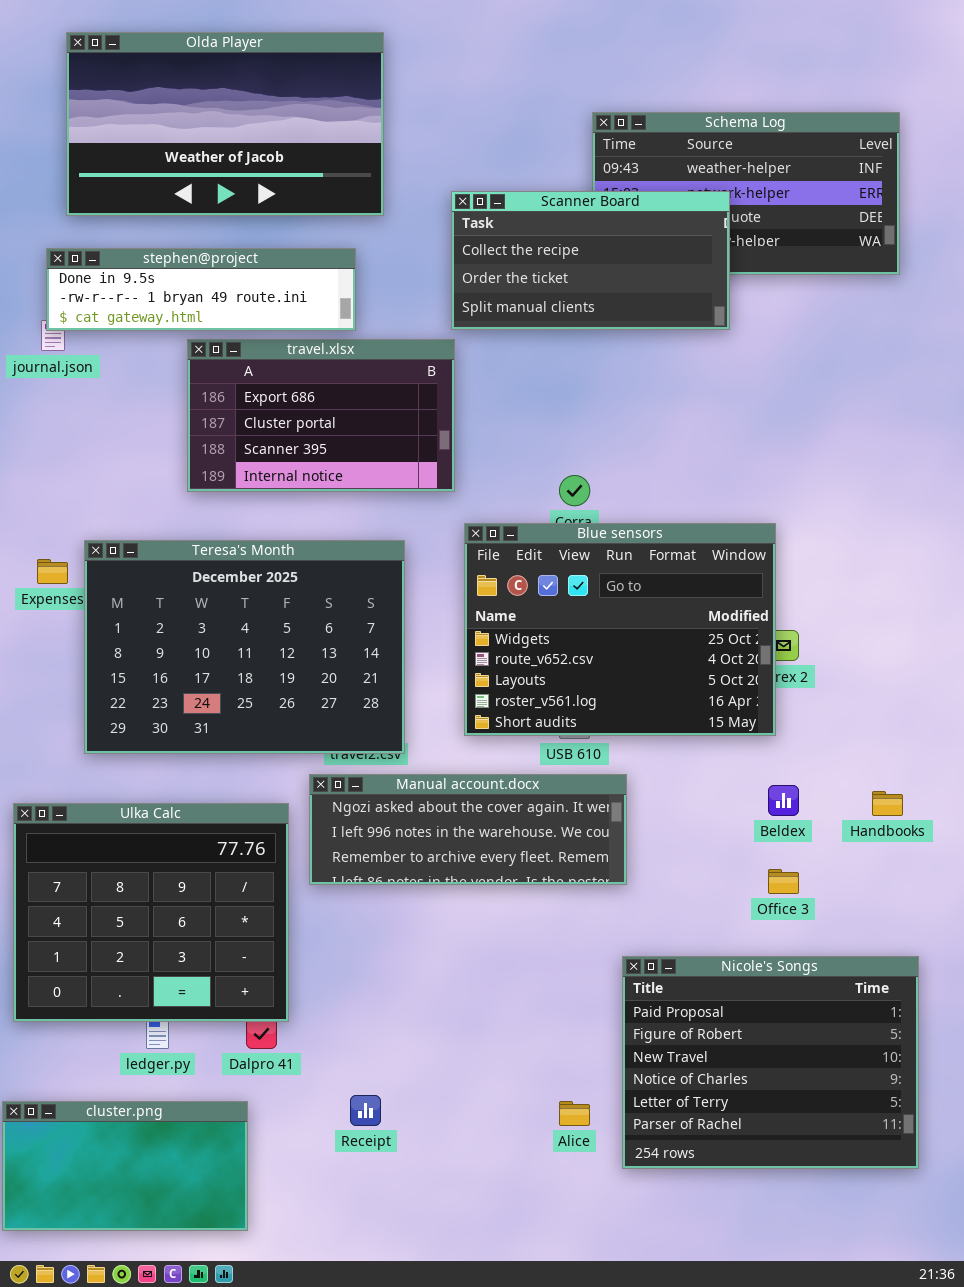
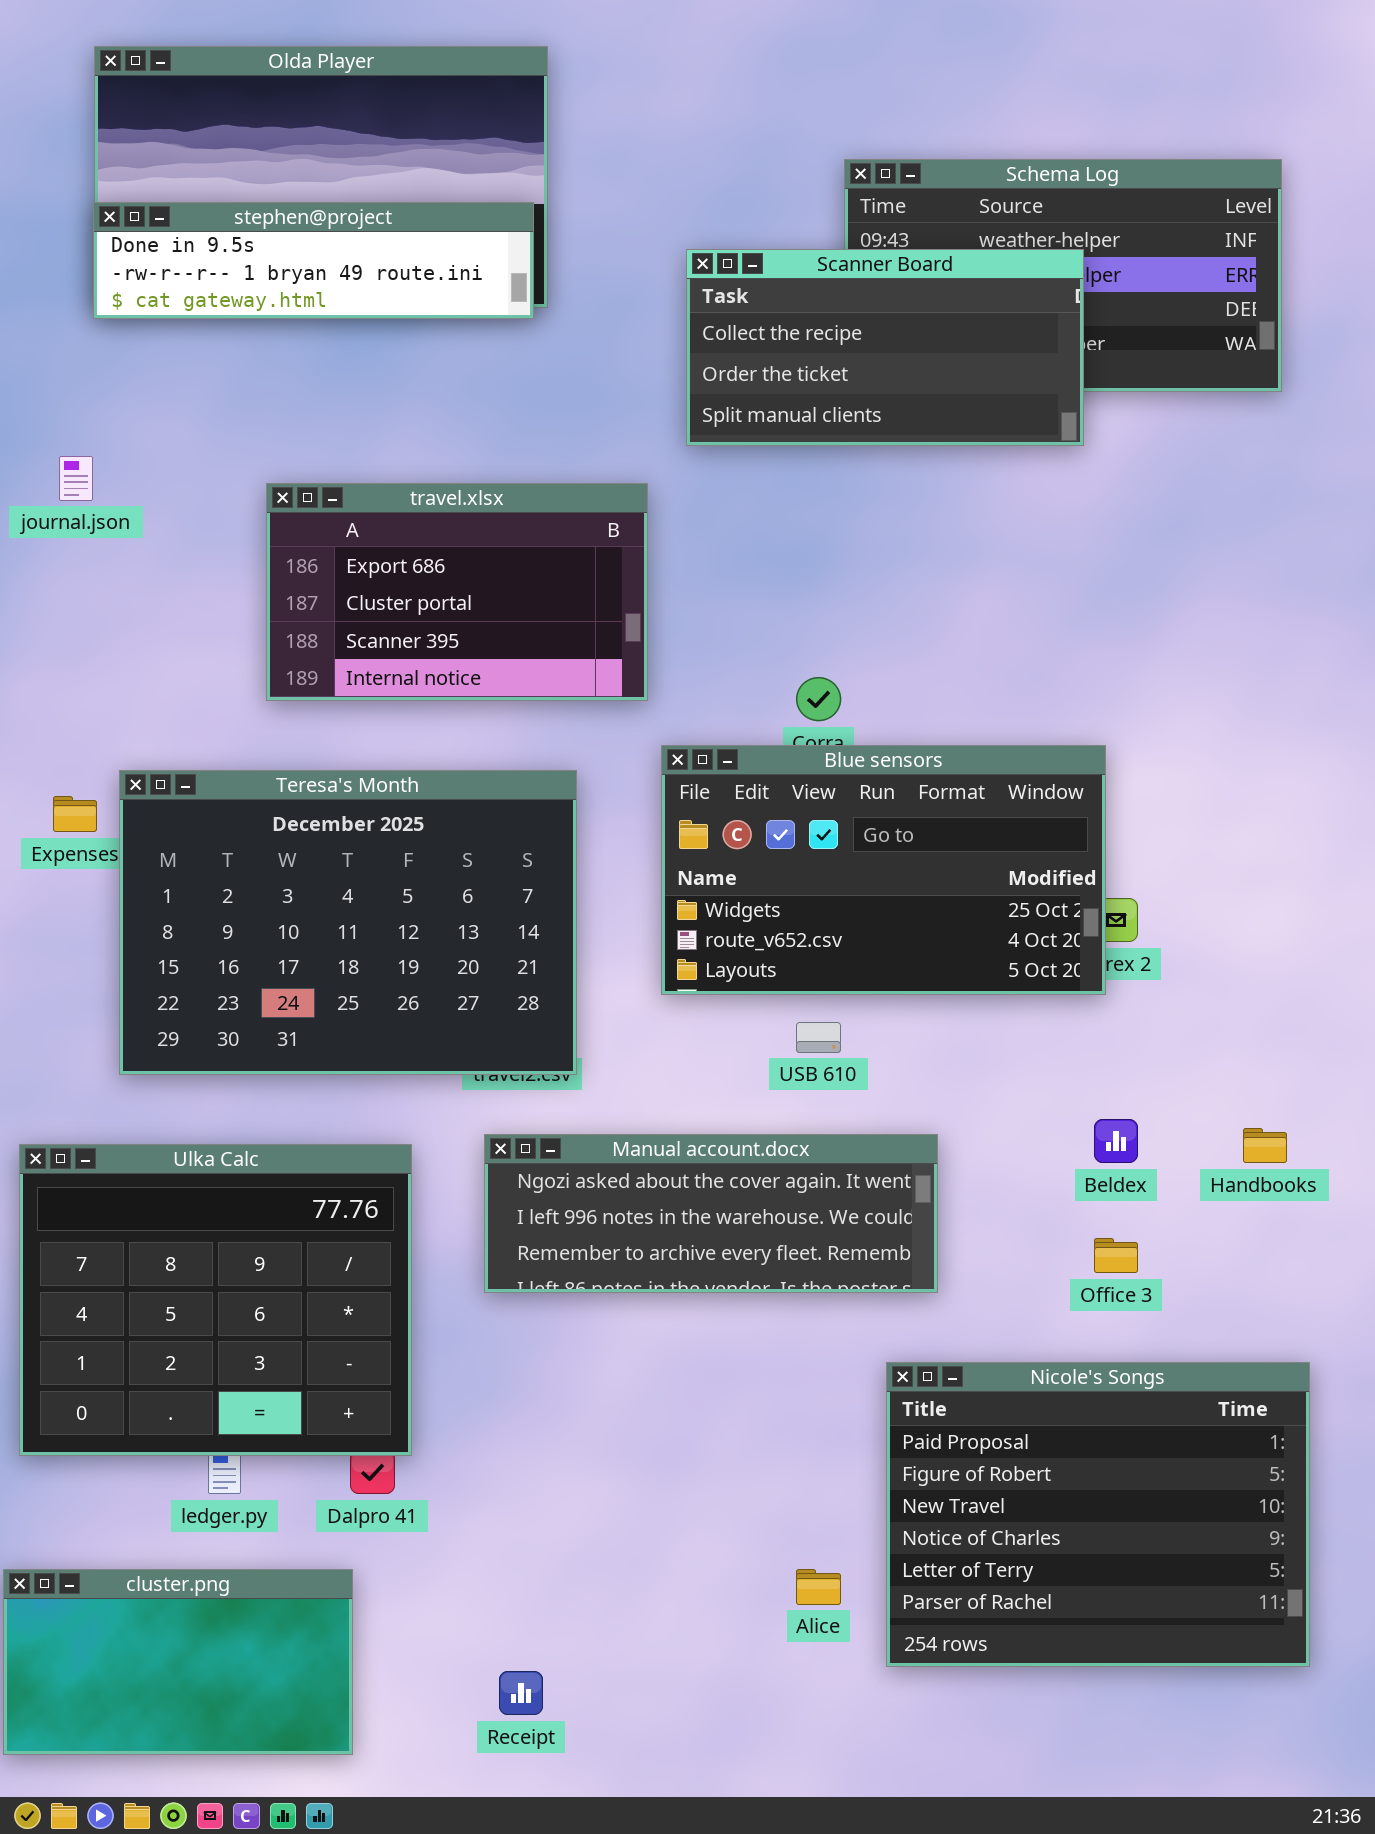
Scanner Board: [451,191,730,330] -> [686,249,1084,446], moved
stephen@project: [46,248,356,331] -> [93,202,534,319], moved
Blue sensors: [464,523,776,736] -> [661,745,1106,995], resized
Manual account.docx: [309,774,627,885] -> [484,1134,938,1293], moved
Receipt: [350,1095,381,1126] -> [499,1671,543,1715], moved

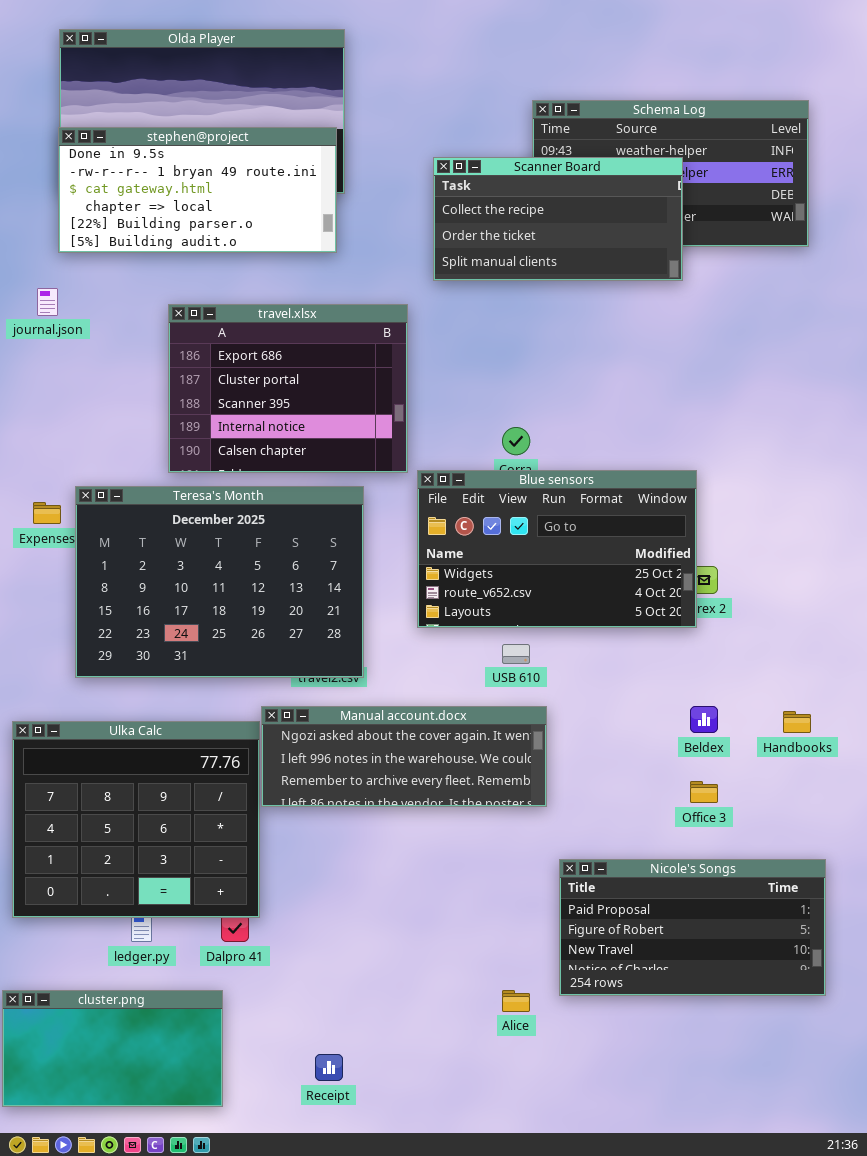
stephen@project: [93,202,534,319] -> [58,127,337,253], resized
travel.xlsx: [266,483,648,701] -> [168,304,408,473], resized
Manual account.docx: [484,1134,938,1293] -> [261,706,547,807], moved
Nicole's Songs: [886,1362,1310,1667] -> [559,859,826,996], resized

